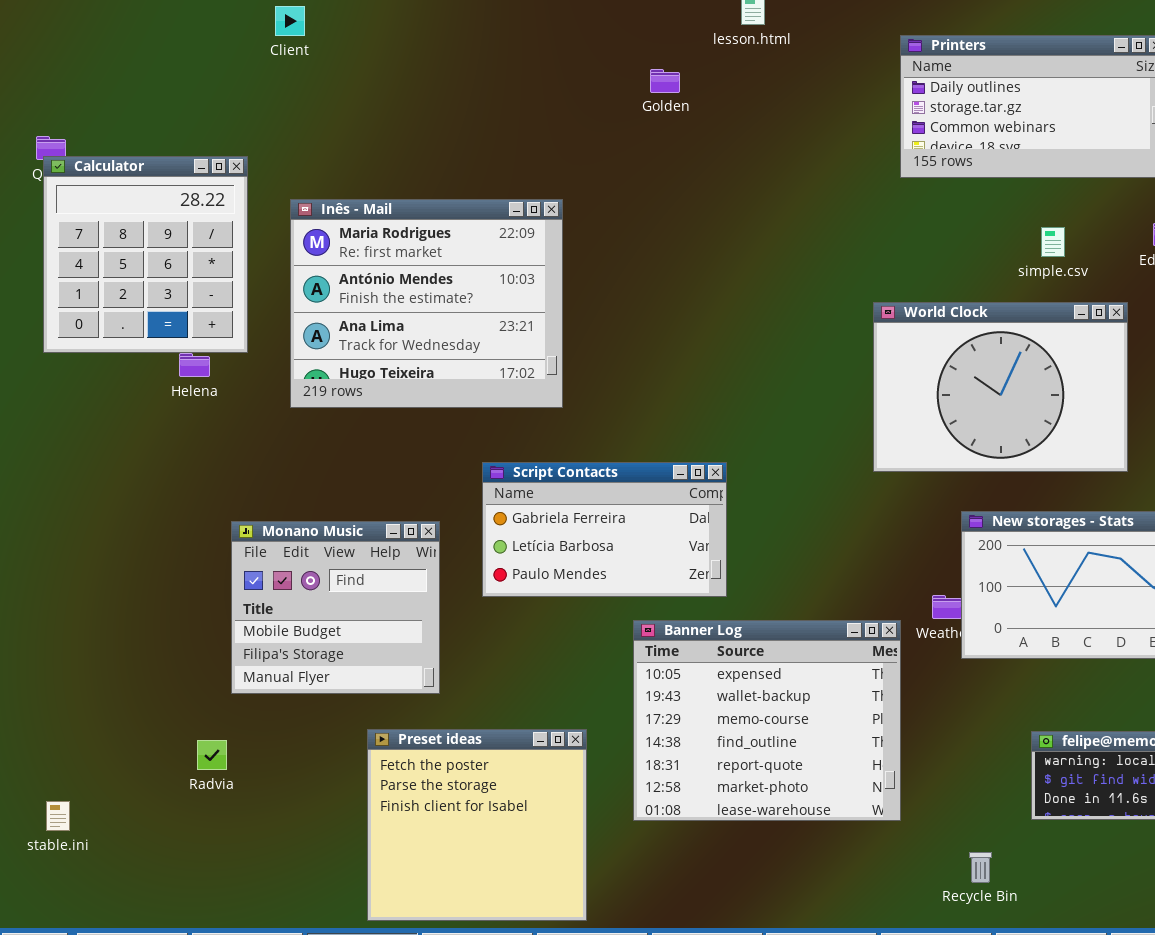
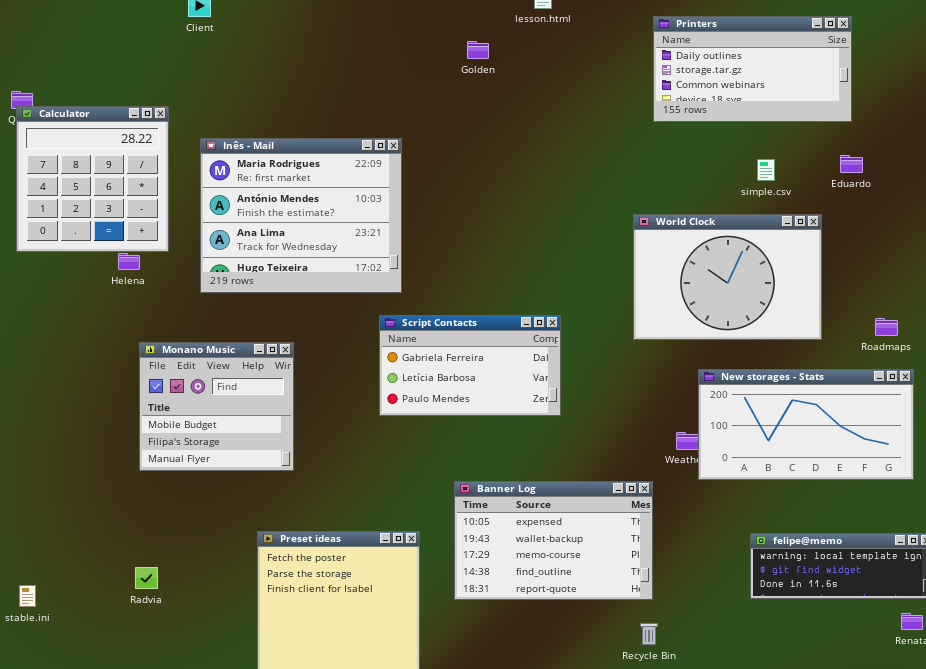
Script Contacts: [482,462,727,597] -> [379,315,561,416], moved
Monano Music: [231,521,440,694] -> [139,342,294,471], moved
Banner Log: [633,620,901,821] -> [454,481,653,600], resized
Radvia: [197,740,227,770] -> [135,567,158,589], moved
Recycle Bin: [969,852,992,883] -> [640,623,658,645], moved

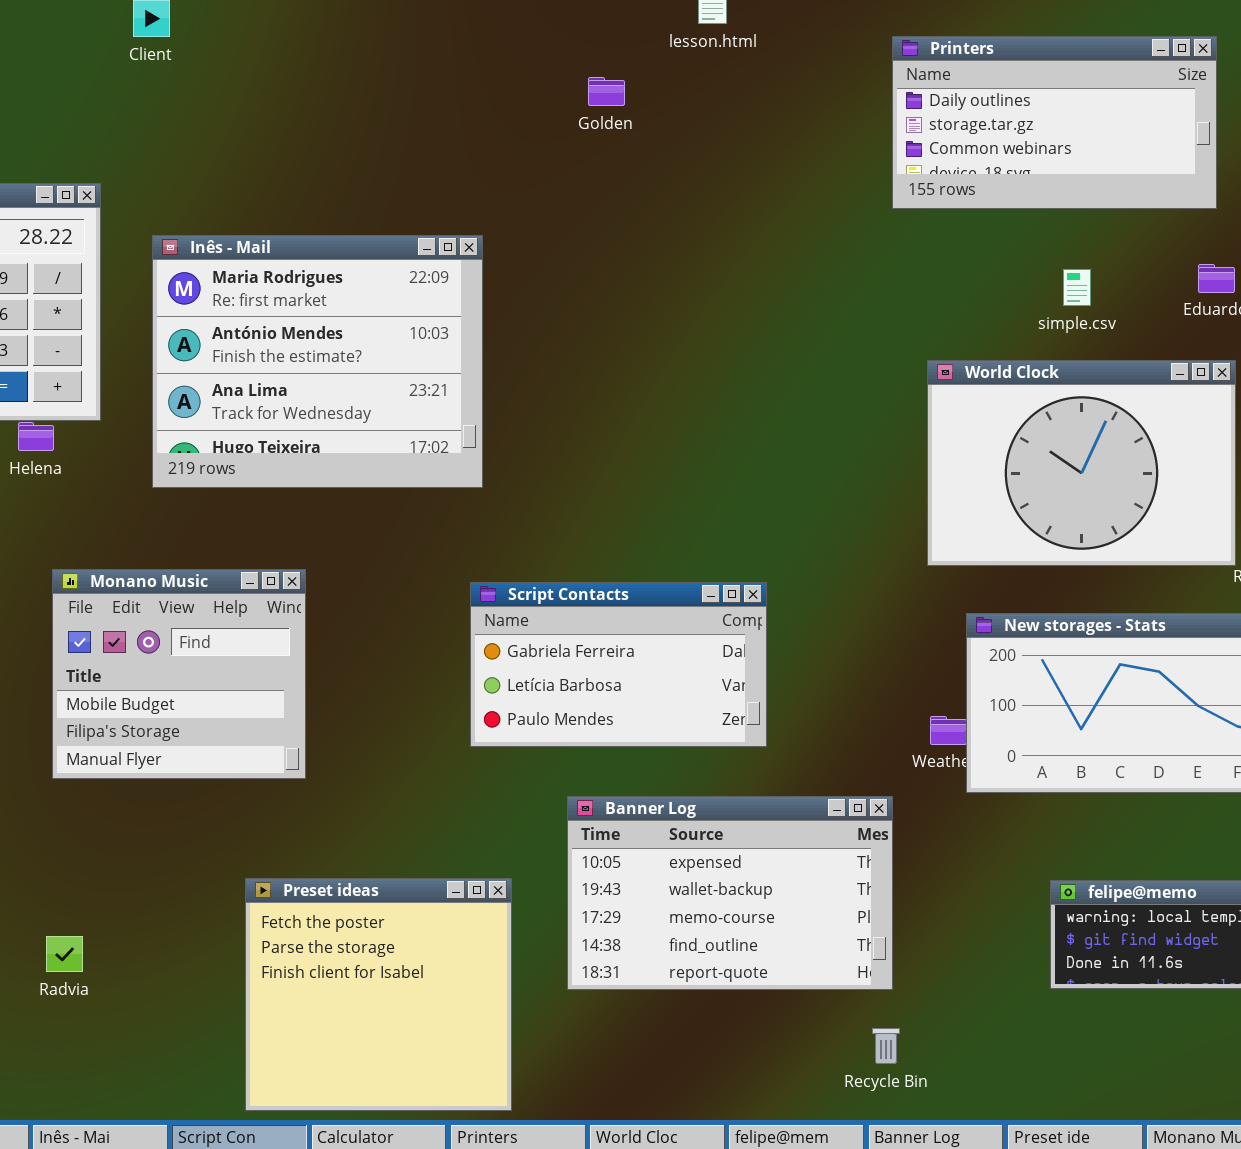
World Clock: [633,214,822,340] -> [927,360,1236,566], moved
Script Contacts: [379,315,561,416] -> [470,582,767,747], moved

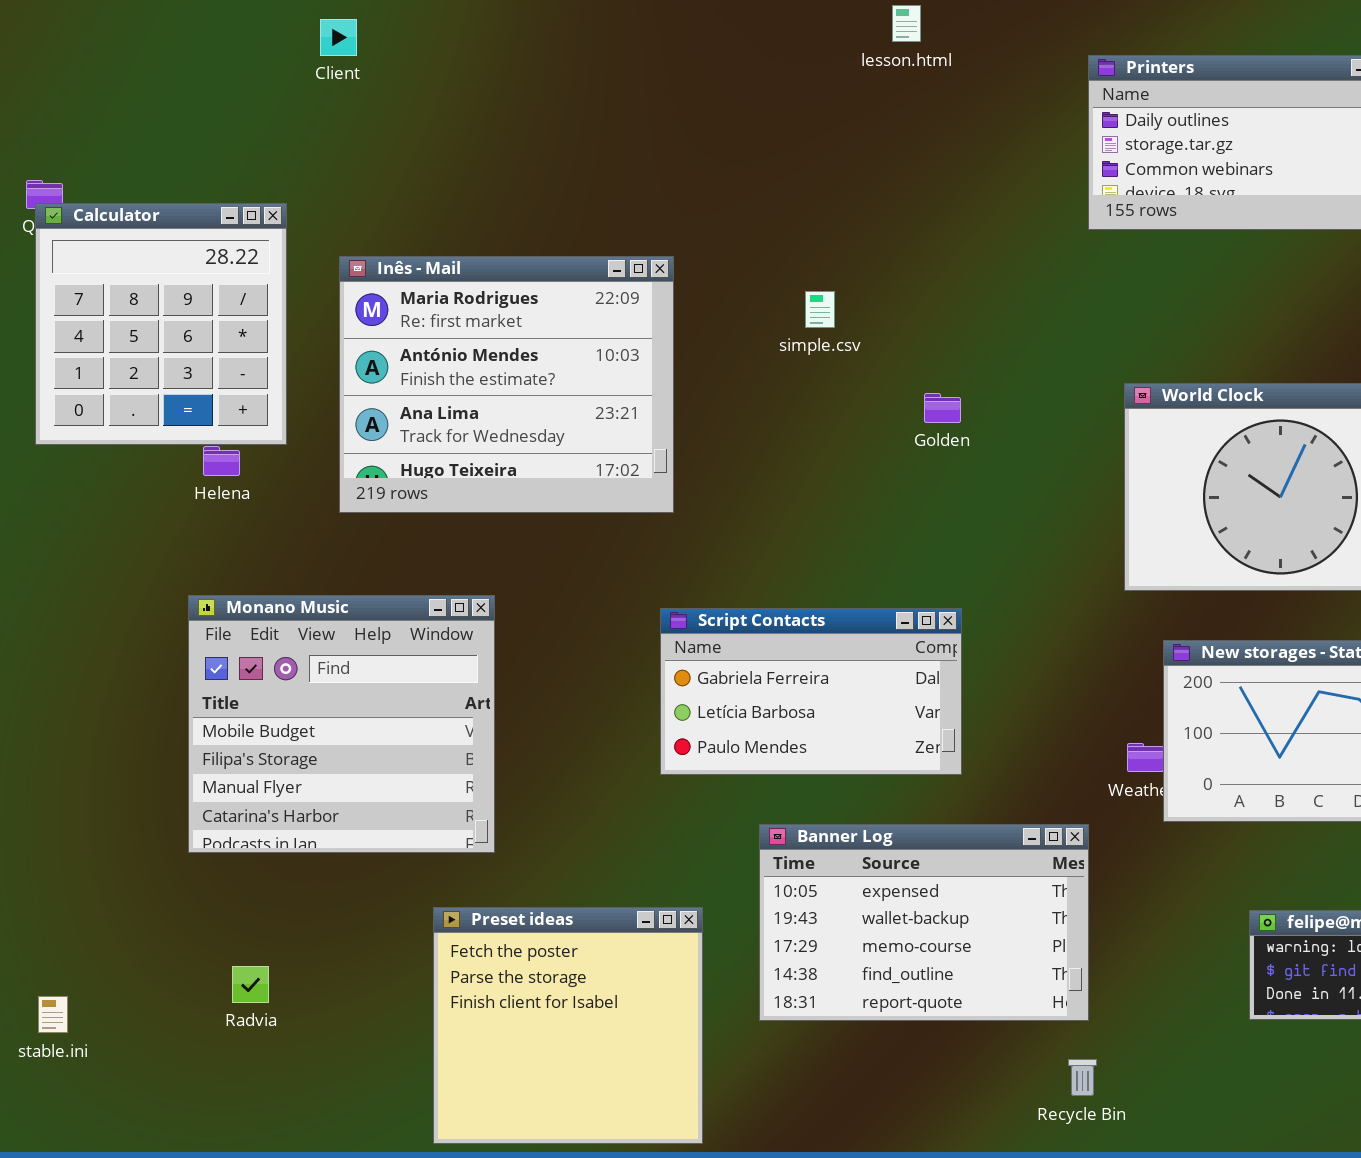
Golden: [588,77,625,106] -> [924,393,961,423], moved
simple.csv: [1063,269,1091,306] -> [805,291,835,328], moved
Monano Music: [52,569,306,779] -> [188,595,495,853], resized

